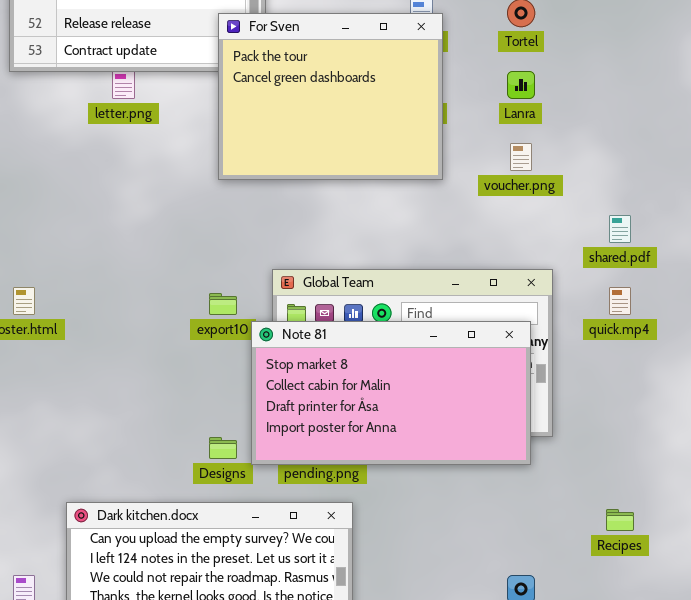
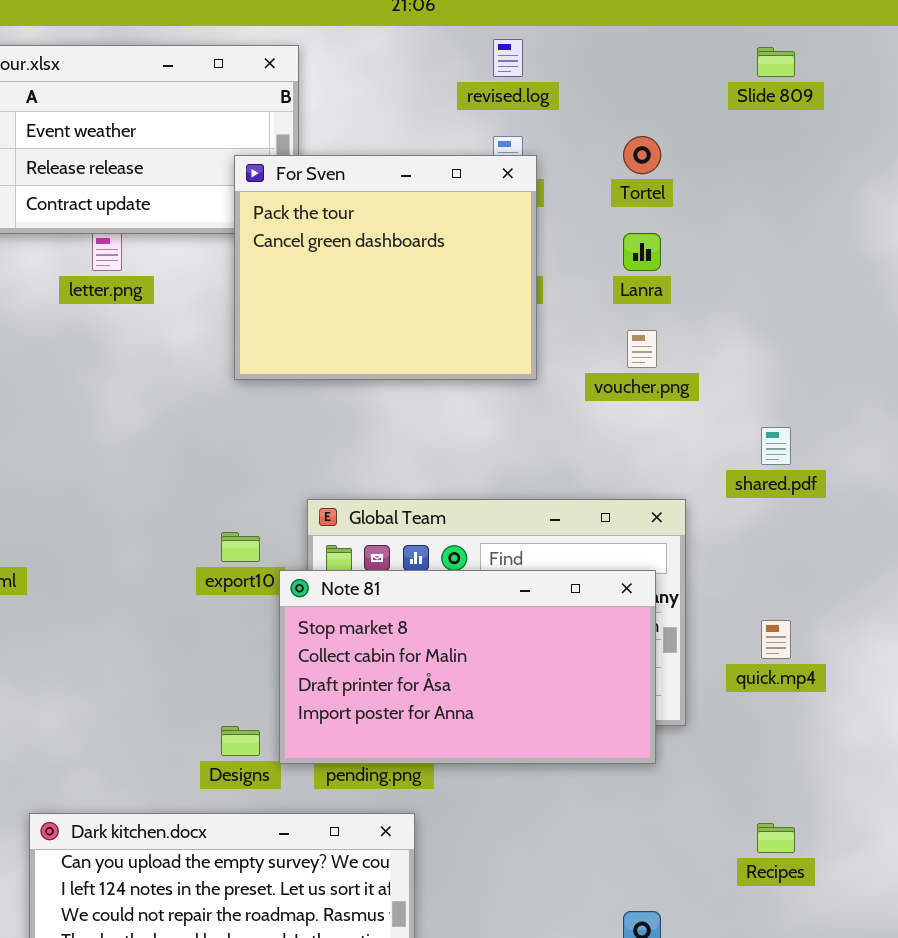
quick.mp4: [609,287,631,315] -> [761,620,791,659], moved

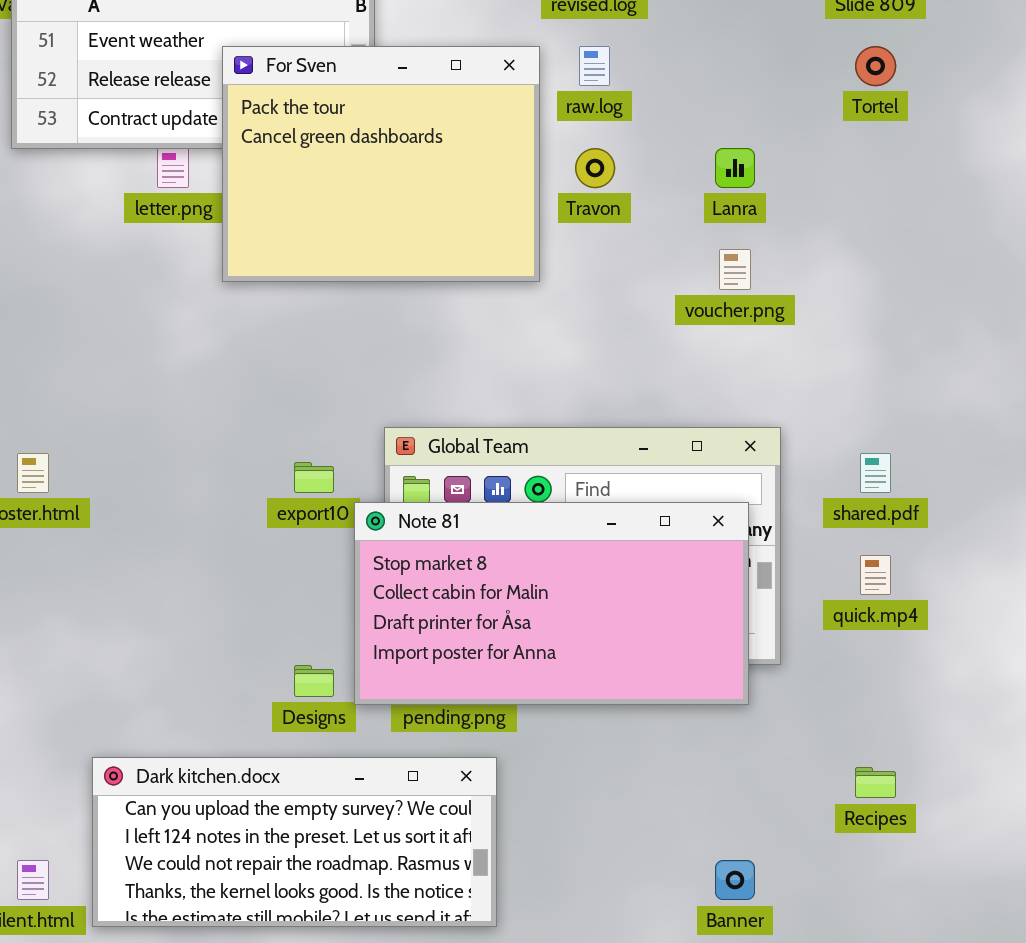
Tortel: [623,136,661,174] -> [855,46,896,86], moved
For Sven: [234,155,537,380] -> [222,46,540,282], moved
shared.pdf: [761,427,791,465] -> [860,453,891,493], moved

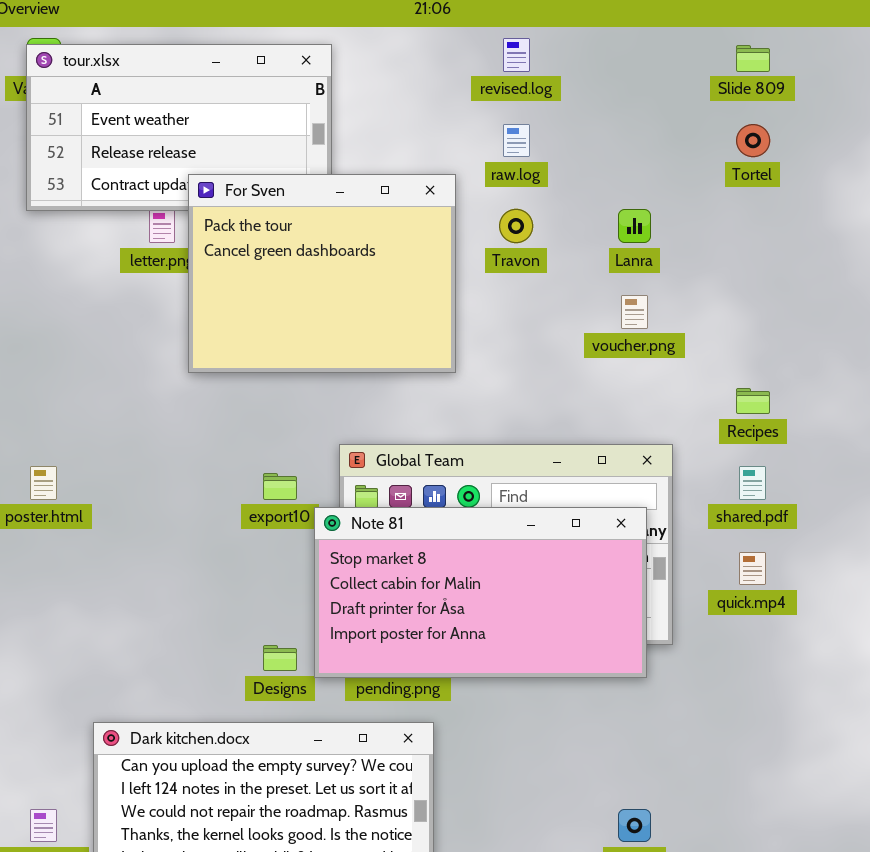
For Sven: [222,46,540,282] -> [188,174,456,373], moved
Recipes: [855,767,896,798] -> [736,388,770,414], moved

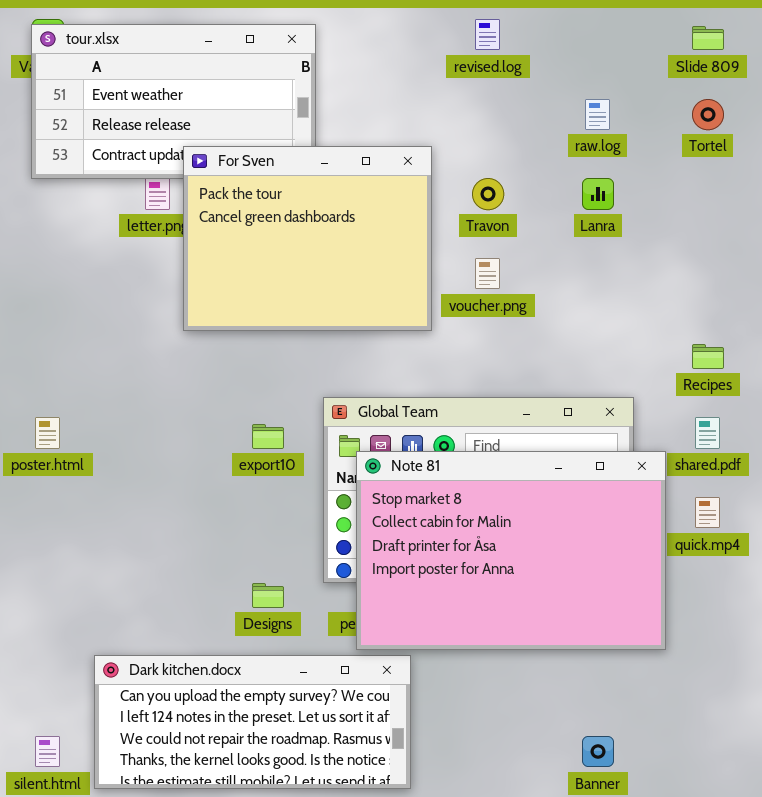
raw.log: [503,124,530,157] -> [585,99,610,130], moved
voucher.png: [621,295,648,329] -> [475,258,500,289], moved
Note 81: [314,507,647,678] -> [356,451,666,650], moved, resized

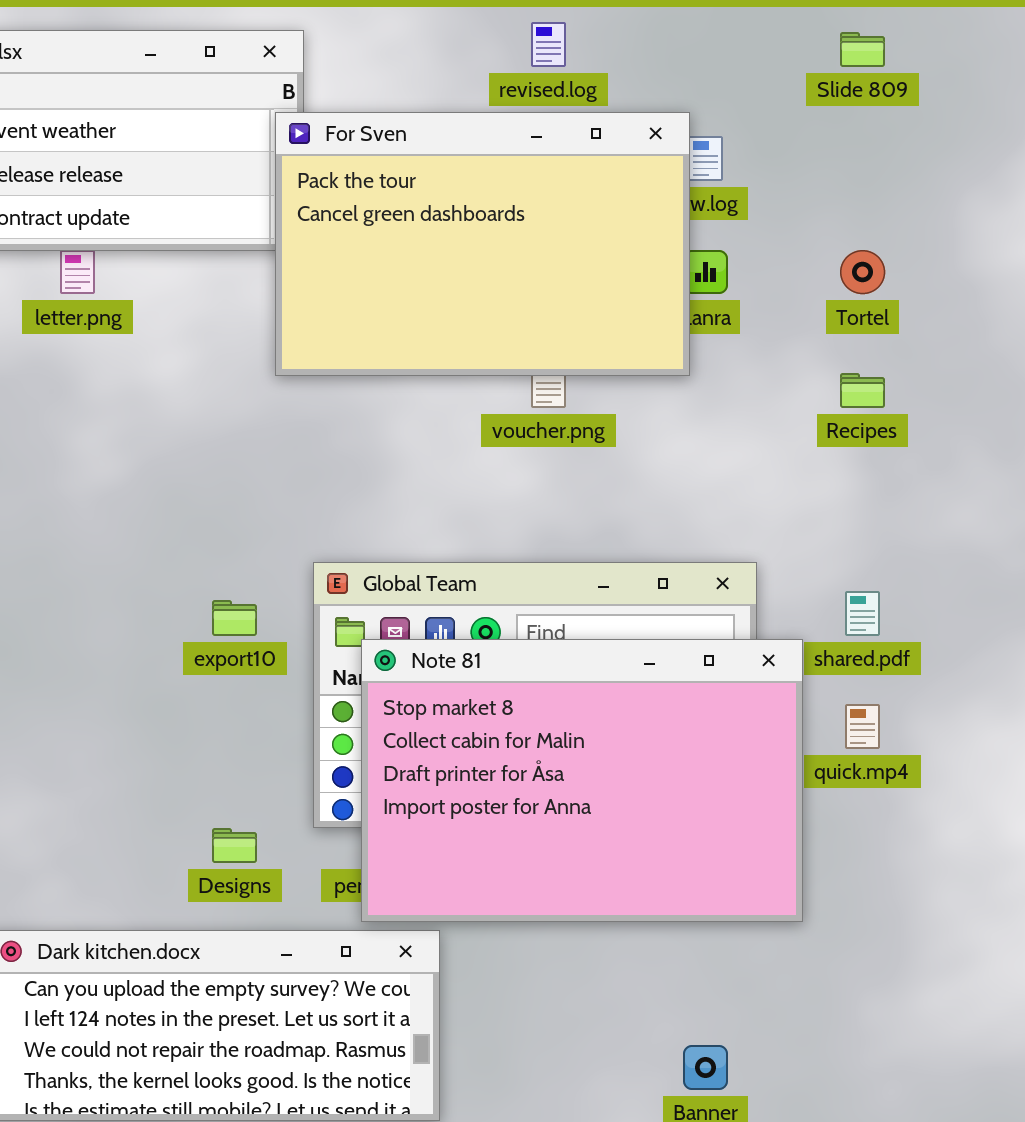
Tortel: [692,99,724,130] -> [840,250,885,294], moved
For Sven: [183,146,432,331] -> [275,112,690,376], moved, resized
Recipes: [692,344,724,369] -> [840,373,885,408], moved

